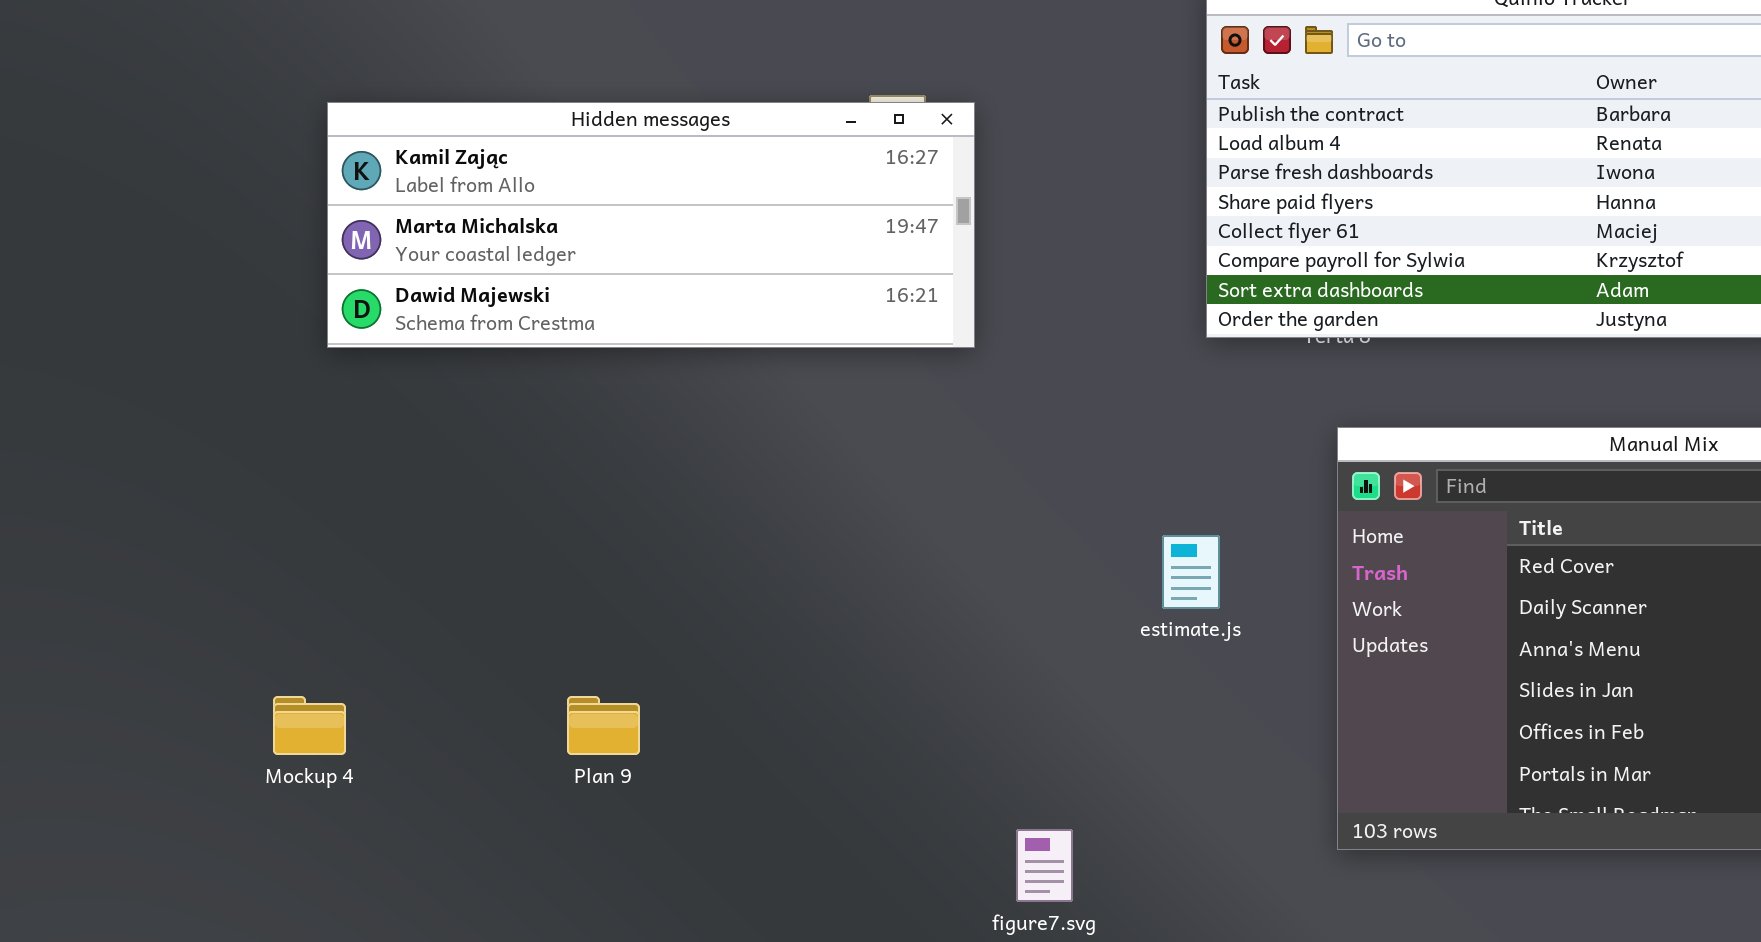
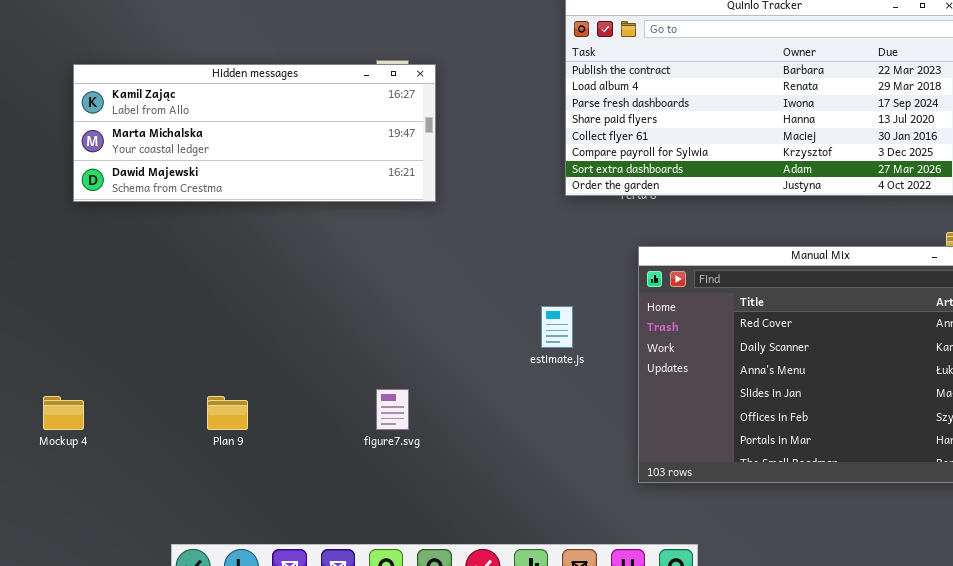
figure7.svg: [1016,829,1073,902] -> [376,389,409,430], moved

